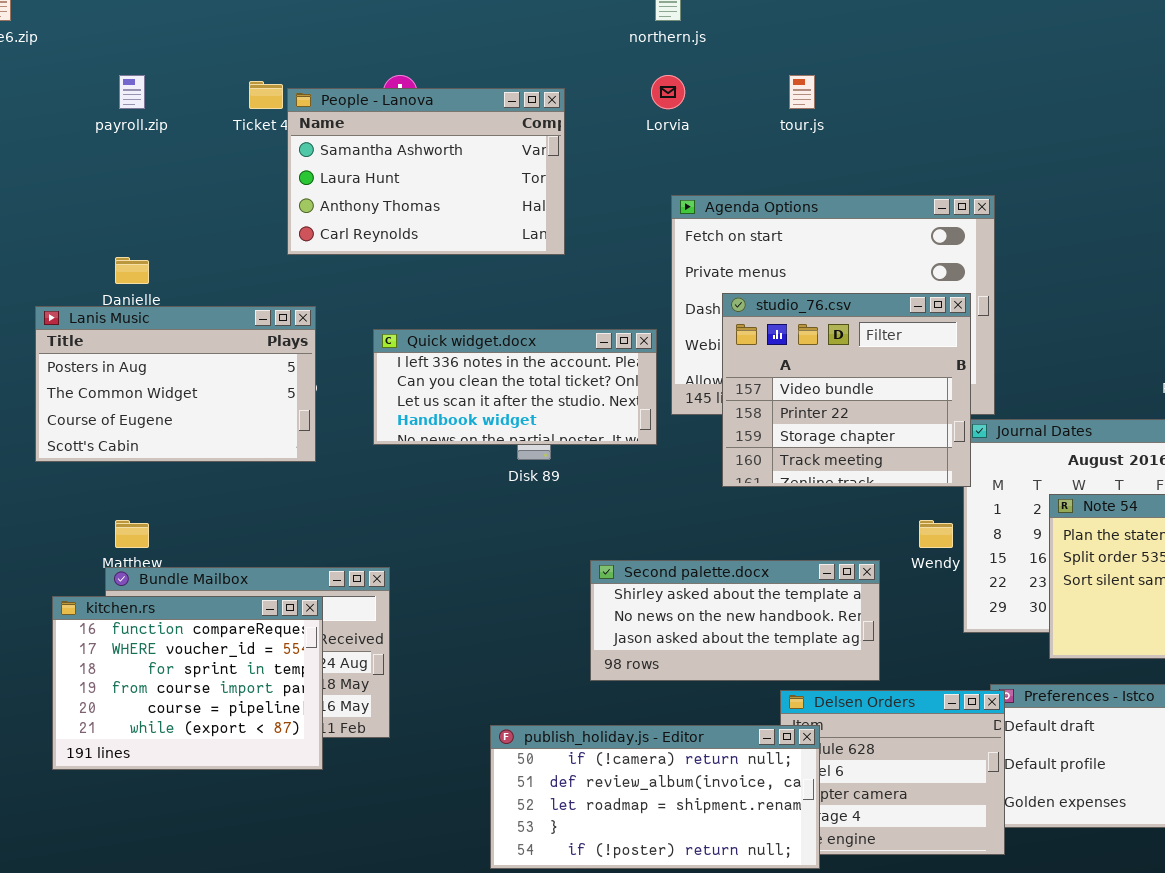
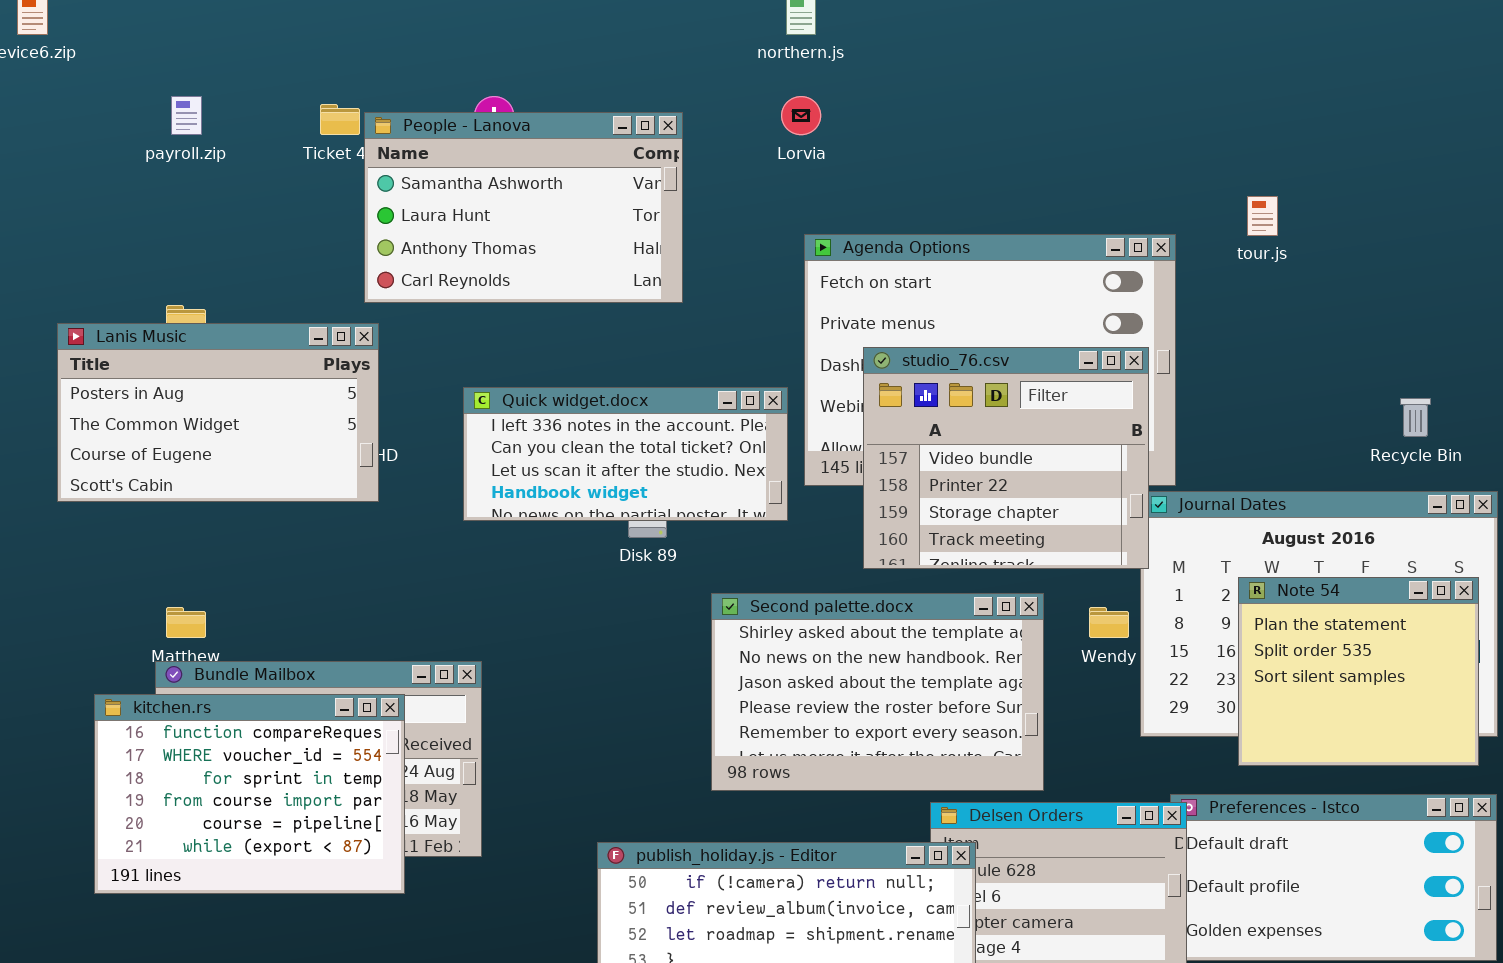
tour.js: [789,75,815,109] -> [1247,196,1278,236], moved
Lanis Music: [35,306,316,462] -> [57,323,379,502], moved
Second palette.docx: [590,560,880,681] -> [711,593,1044,791], resized

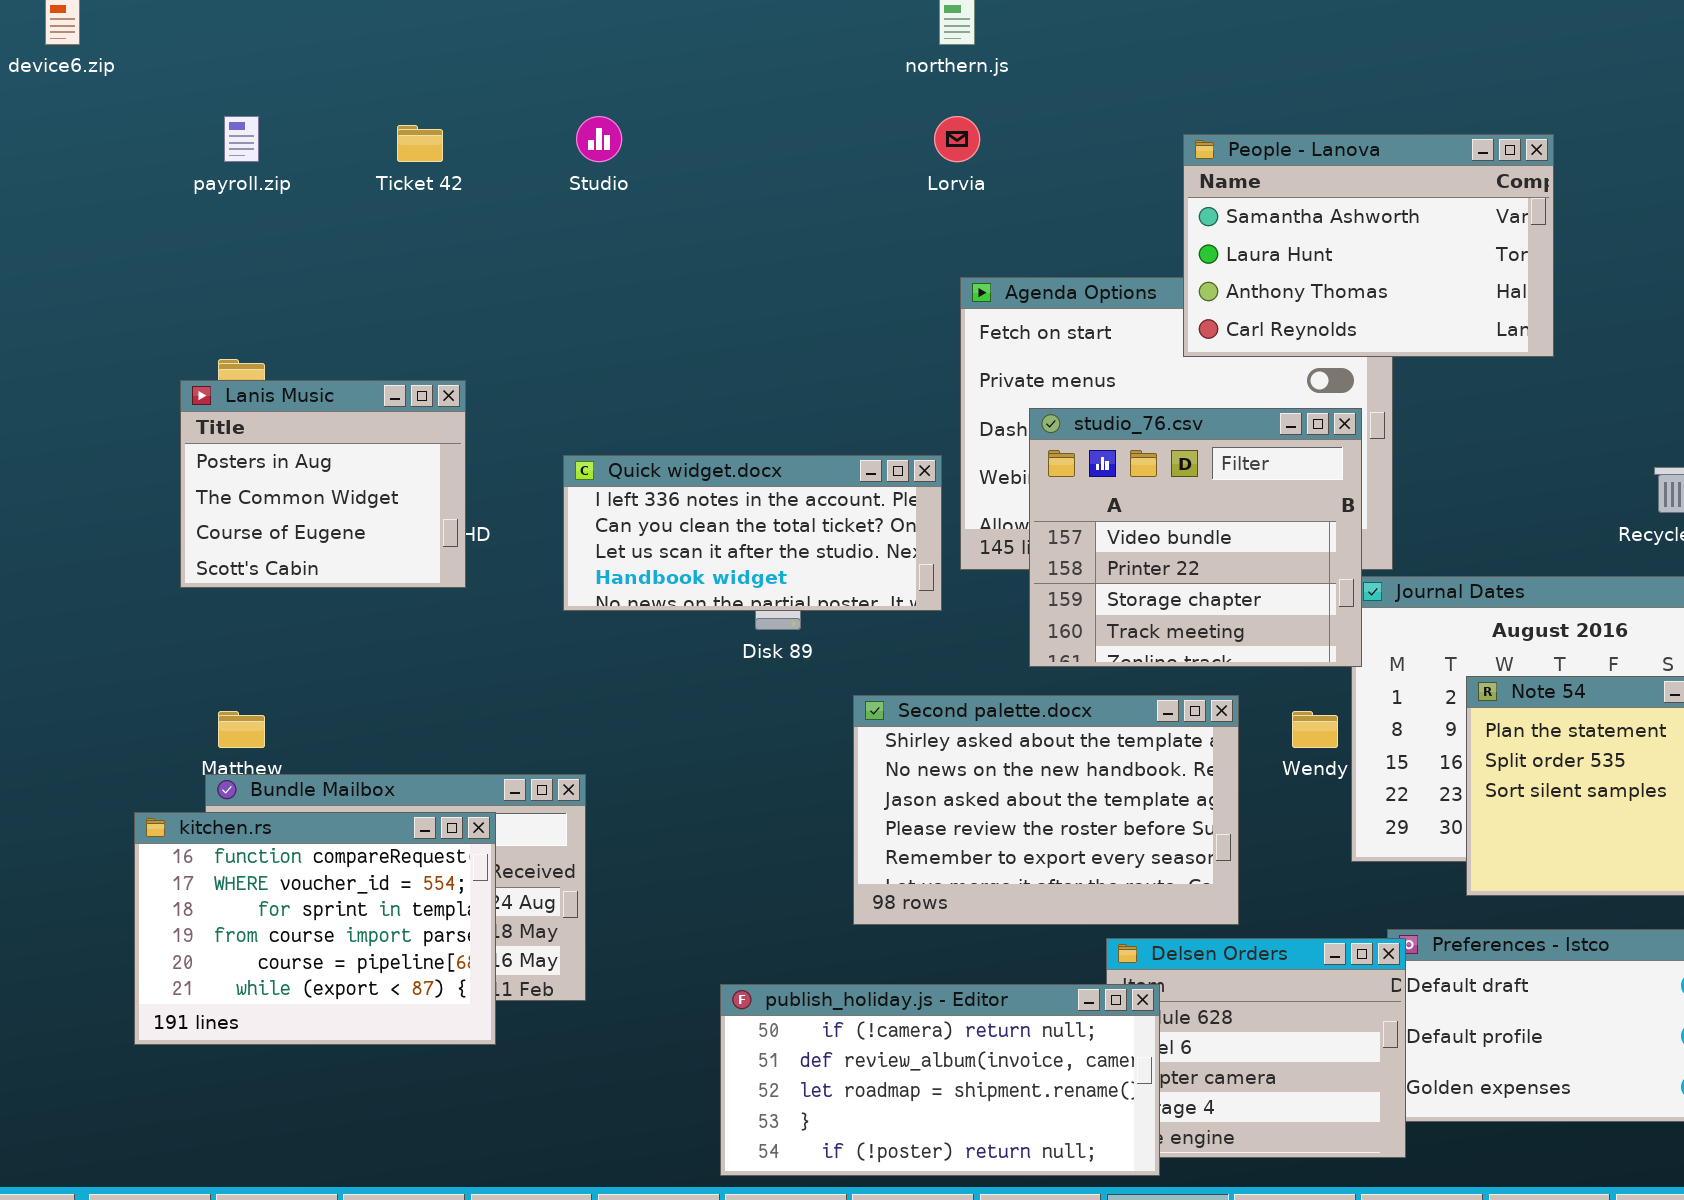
People - Lanova: [364,112,683,303] -> [1183,134,1554,357], moved
Lanis Music: [57,323,379,502] -> [180,380,466,588], resized

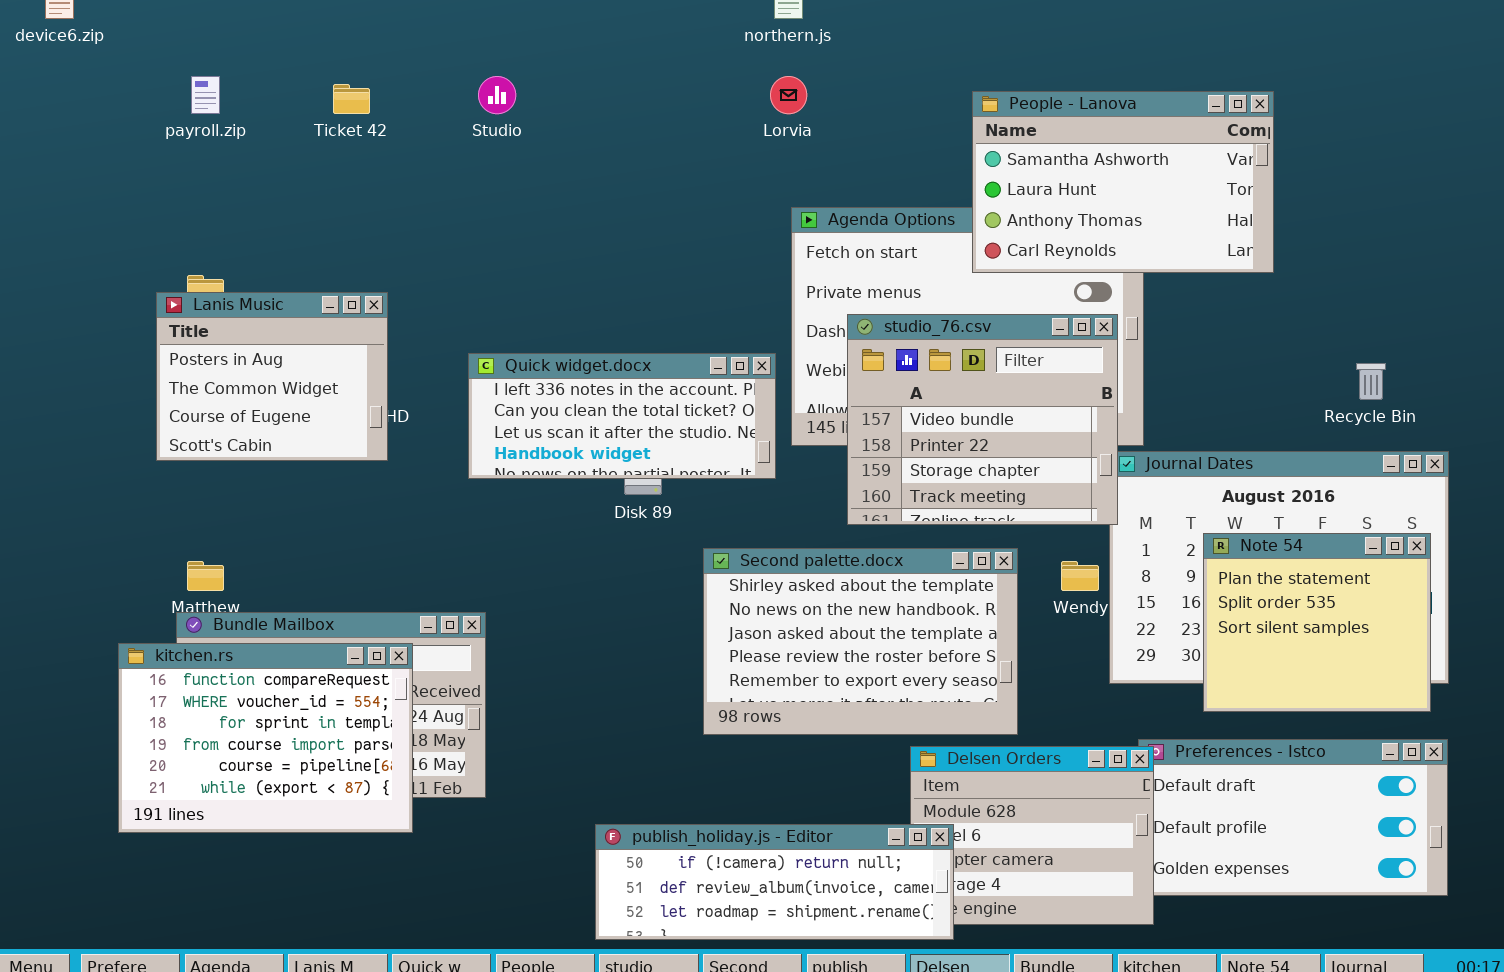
publish_holiday.js - Editor: [720,984,1160,1176] -> [595,824,954,940], resized

